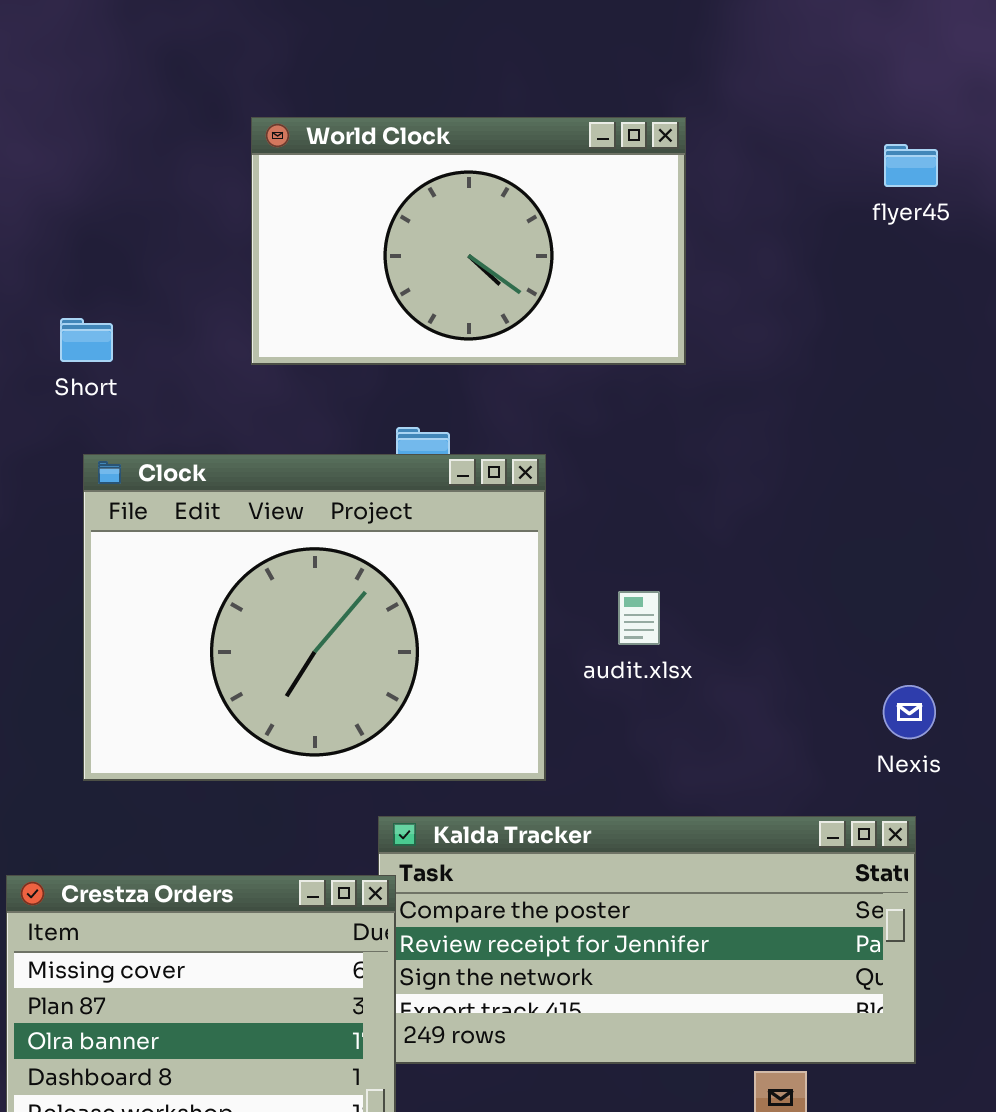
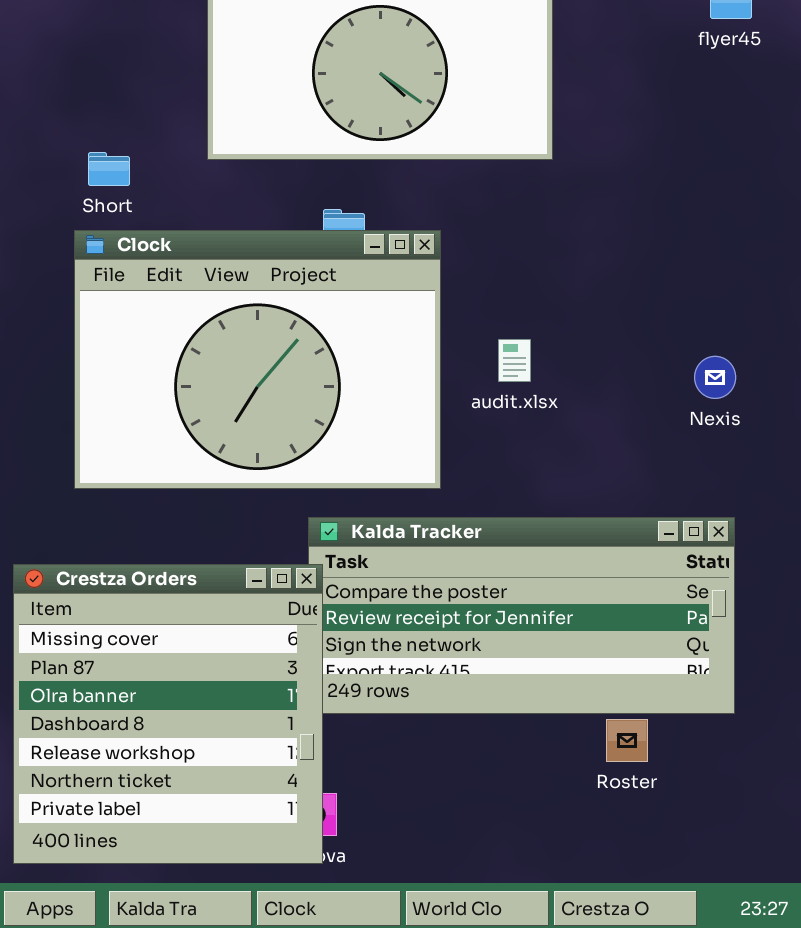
Short: [60,318,113,362] -> [88,152,130,186], moved
Nexis: [883,685,936,739] -> [694,356,736,399], moved

